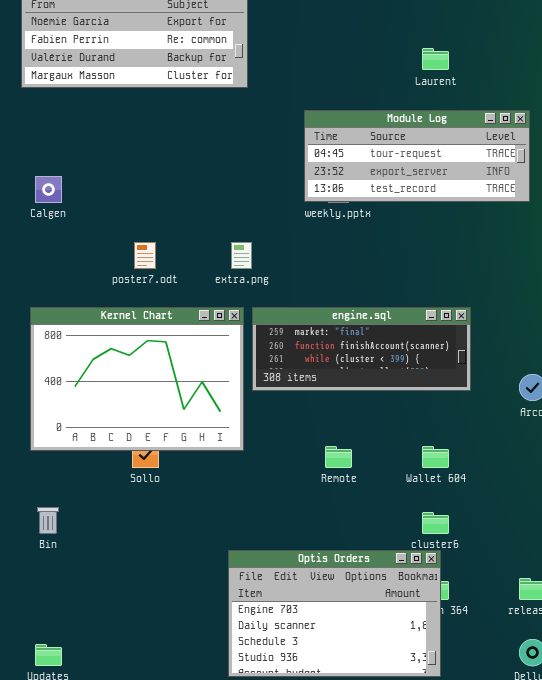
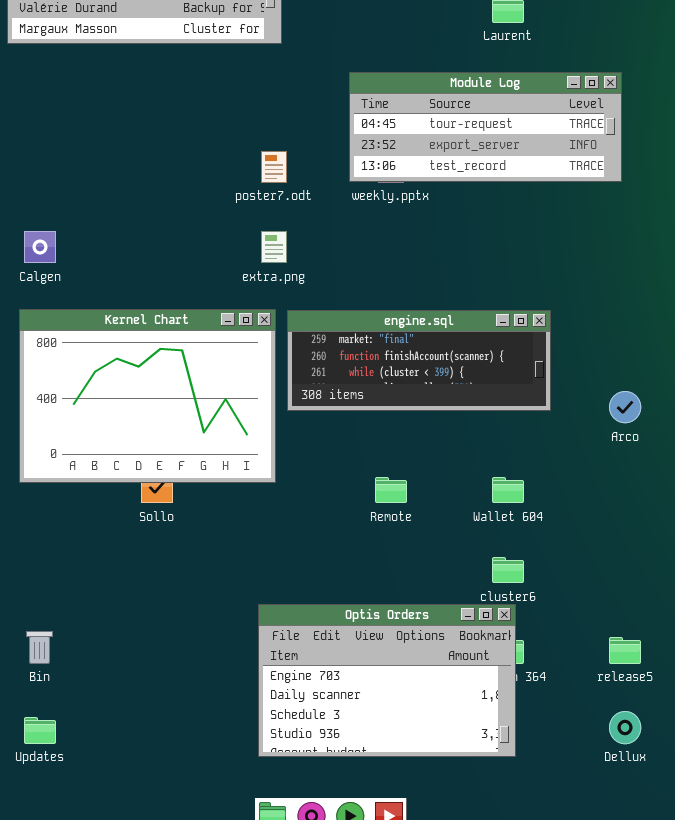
Calgen: [35,176,62,203] -> [24,231,56,263], moved
poster7.odt: [134,242,156,269] -> [261,151,287,183], moved
Bin: [37,507,59,534] -> [26,631,53,664], moved

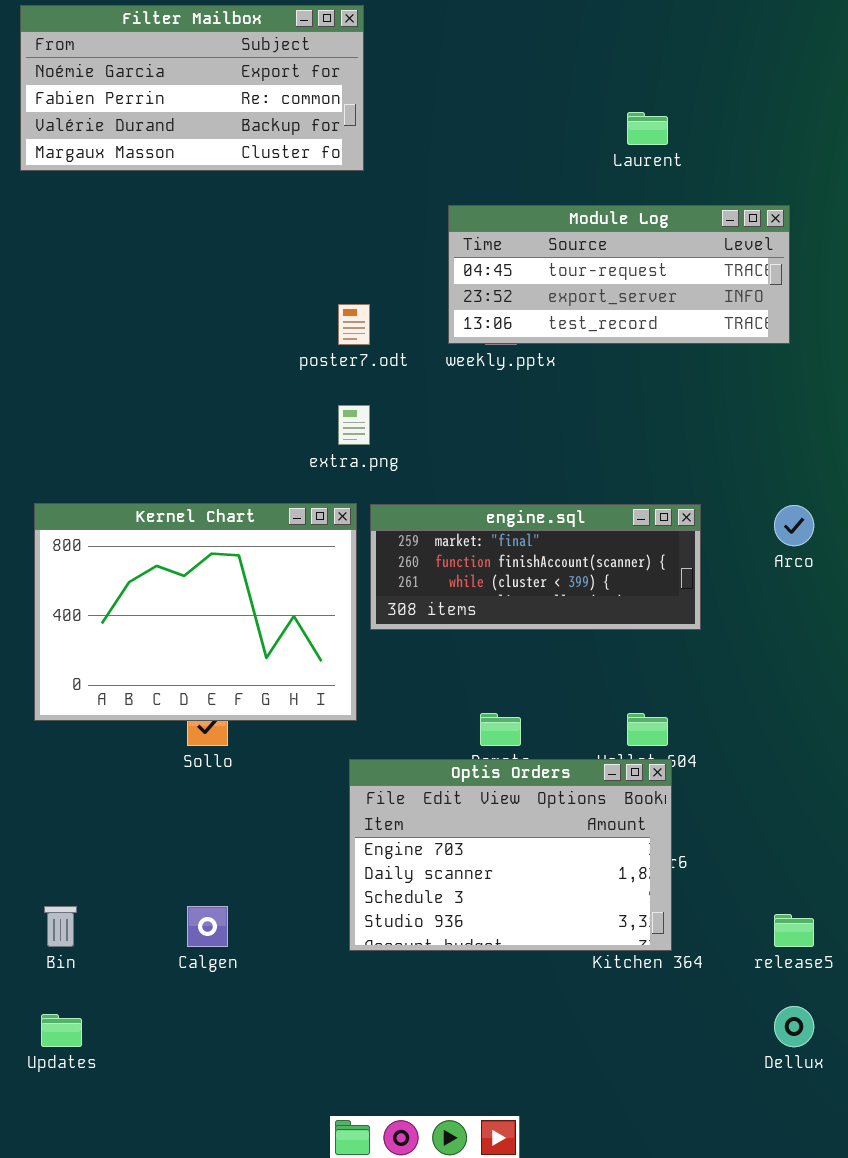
Calgen: [24,231,56,263] -> [187,906,228,947], moved
Arco: [609,391,641,423] -> [774,505,814,546], moved
Optis Orders: [258,604,516,757] -> [349,759,672,951], moved

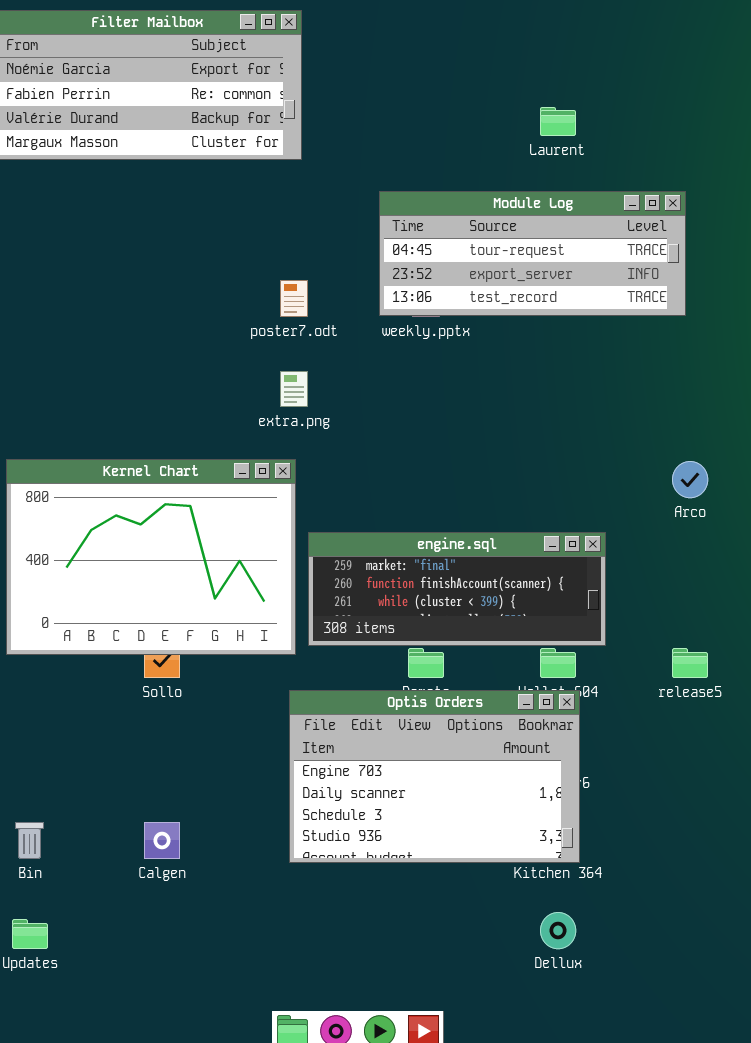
engine.sql: [370,504,701,630] -> [308,532,606,646], moved
release5: [774,914,814,947] -> [672,648,708,678], moved
Dellux: [774,1006,814,1047] -> [540,912,576,949], moved

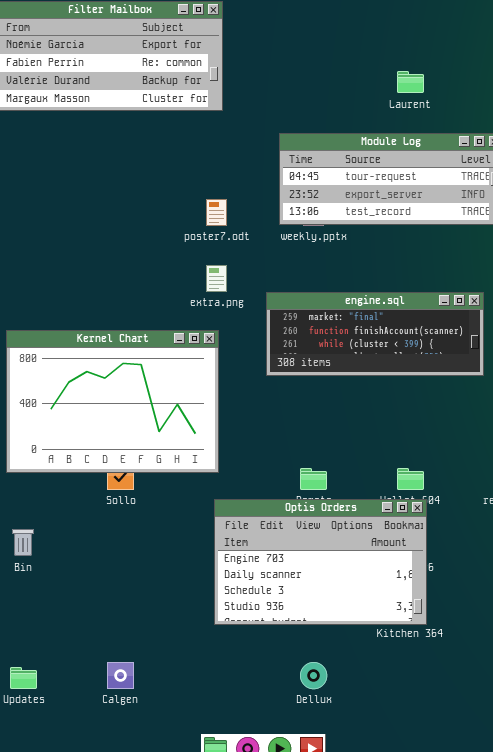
engine.sql: [308,532,606,646] -> [266,292,484,376], moved
Bin: [15,822,44,859] -> [12,529,34,556], moved
Calgen: [144,822,180,859] -> [107,662,134,689], moved
Dellux: [540,912,576,949] -> [300,662,327,689], moved

